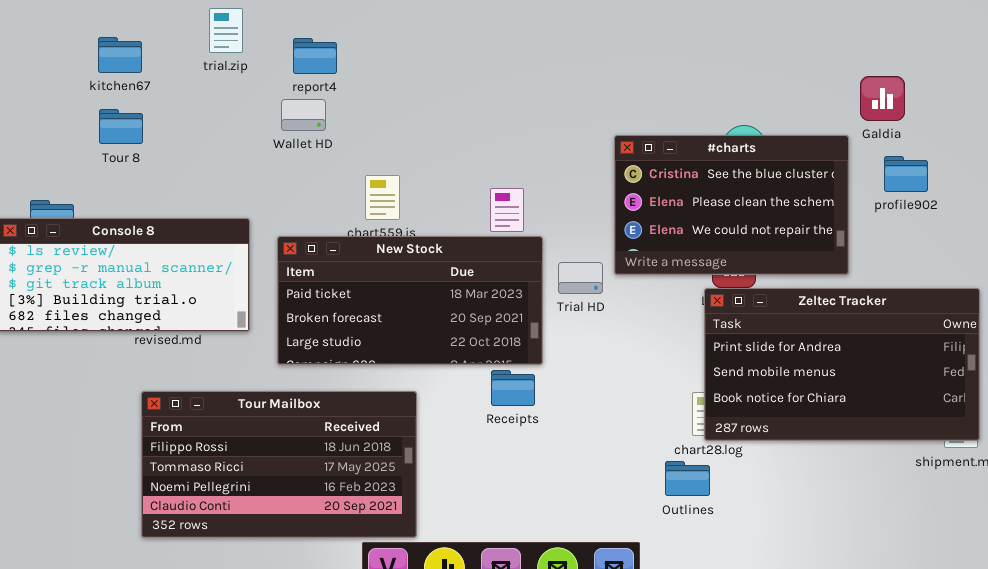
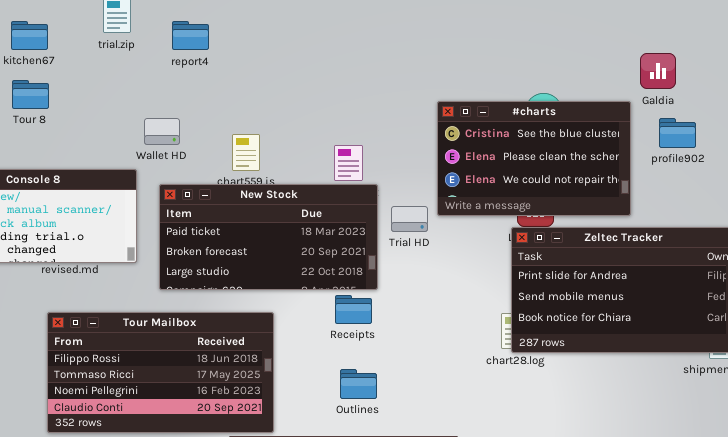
Wallet HD: [281,99,326,131] -> [144,118,180,145], moved
Outlines: [665,461,710,496] -> [340,369,377,399], moved

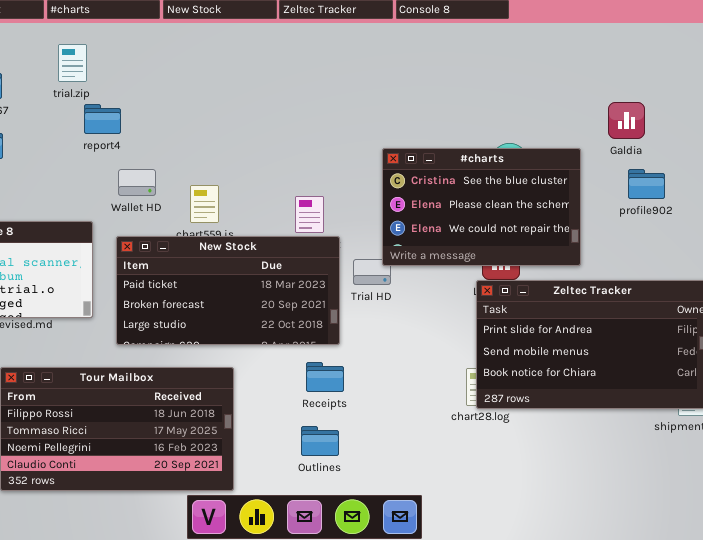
report4: [172,21,209,50] -> [84,104,121,134], moved
#charts: [437,101,631,216] -> [382,148,581,266], moved
Wallet HD: [144,118,180,145] -> [118,169,156,196], moved
Receipts: [335,295,372,324] -> [306,362,344,392], moved

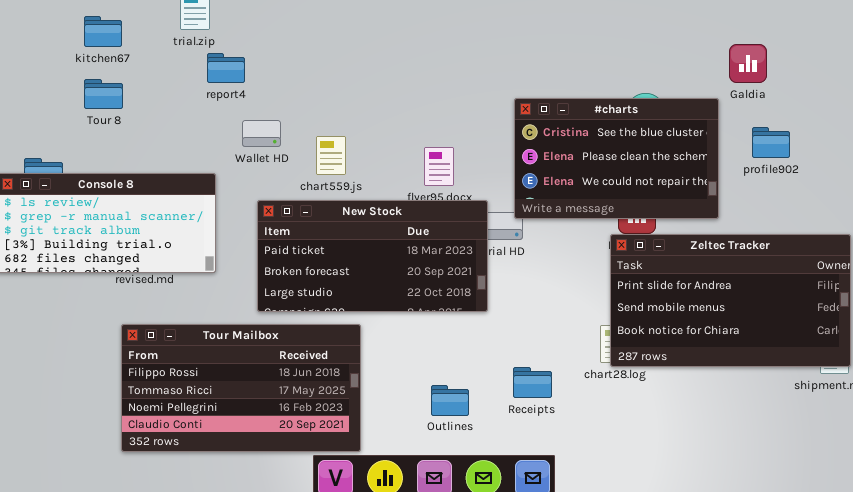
Galdia: [608,102,645,139] -> [729,44,767,83], moved
profile902: [628,169,665,199] -> [752,127,790,158], moved
New Stock: [116,236,340,345] -> [257,200,488,312], moved
Receipts: [306,362,344,392] -> [513,367,552,398], moved

